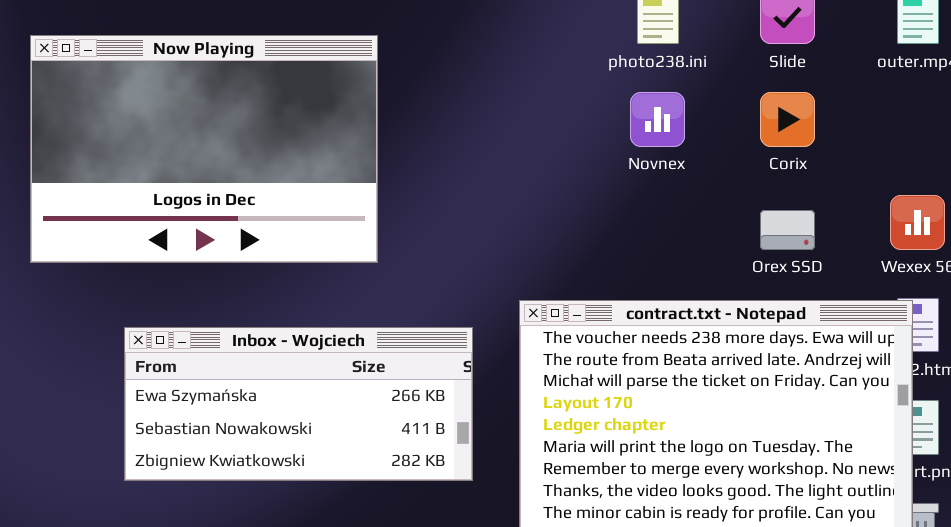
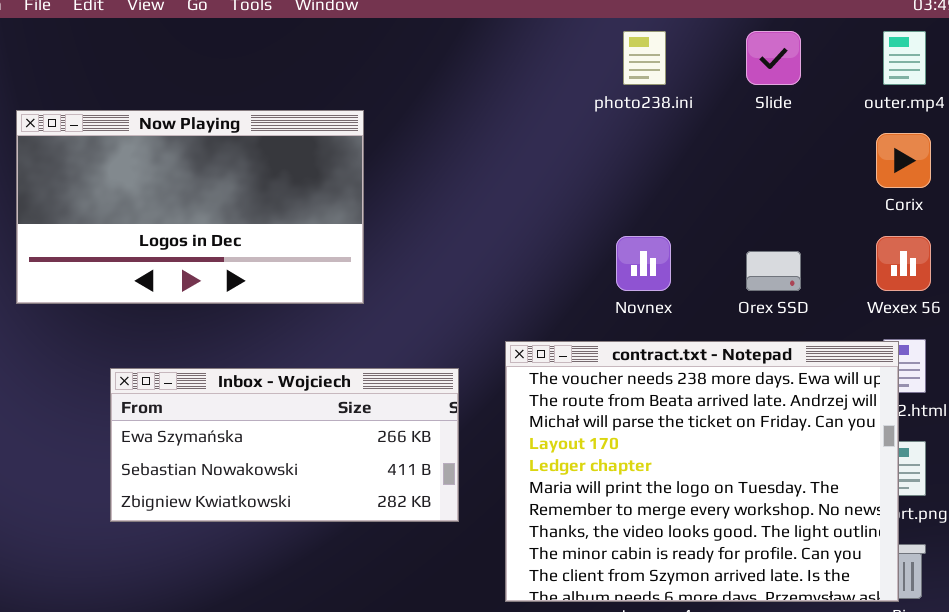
Now Playing: [30,35,378,263] -> [16,110,364,304], resized
Novnex: [630,92,685,147] -> [616,236,671,291], moved
Corix: [760,92,815,147] -> [876,133,931,188], moved

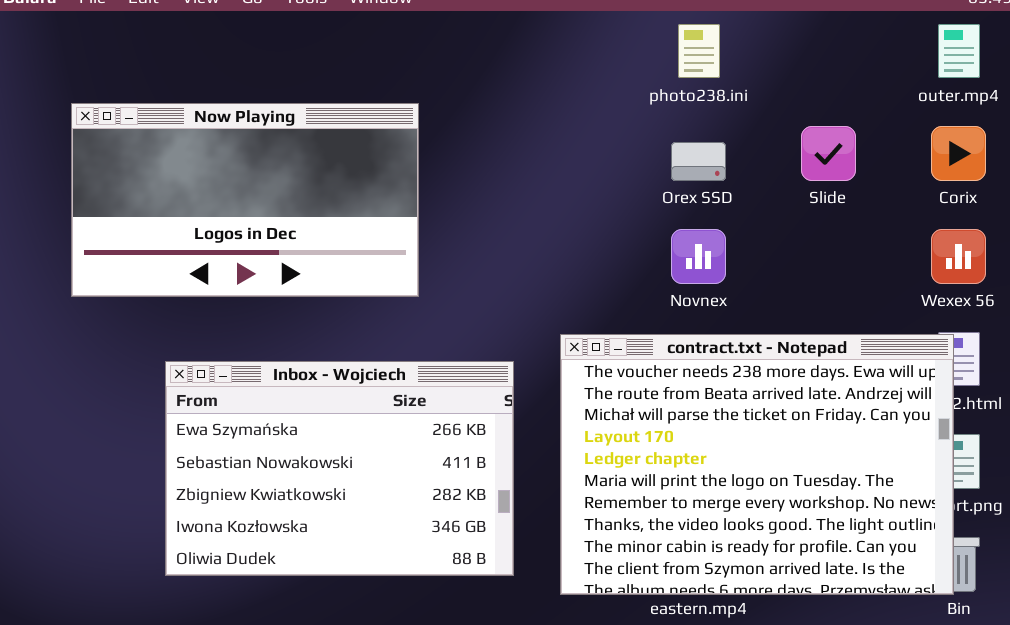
Slide: [746,31,801,85] -> [801,126,856,181], moved
Orex SSD: [746,251,801,291] -> [671,142,726,181], moved
Inbox - Wojciech: [110,368,459,522] -> [165,361,514,576], resized

